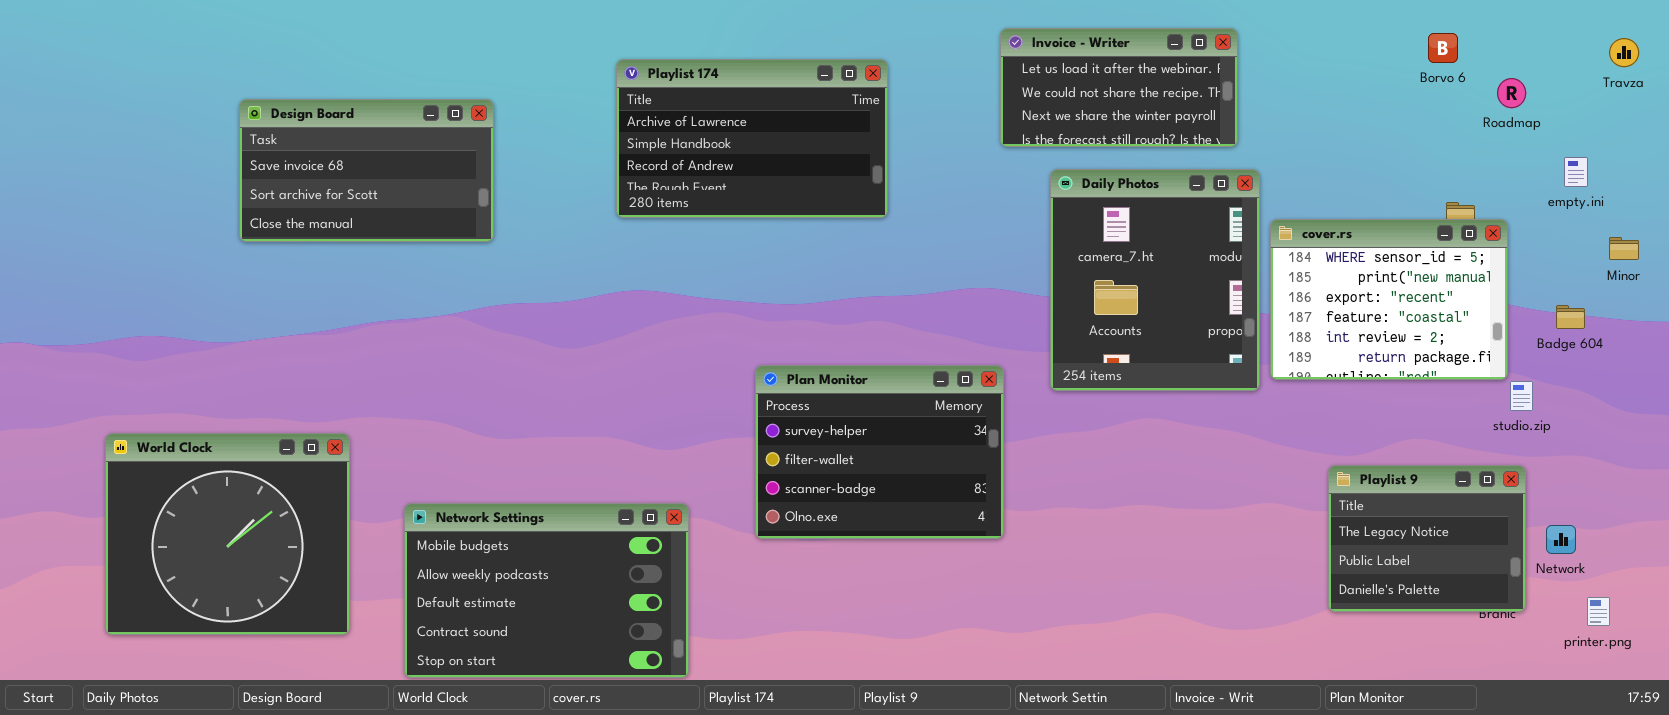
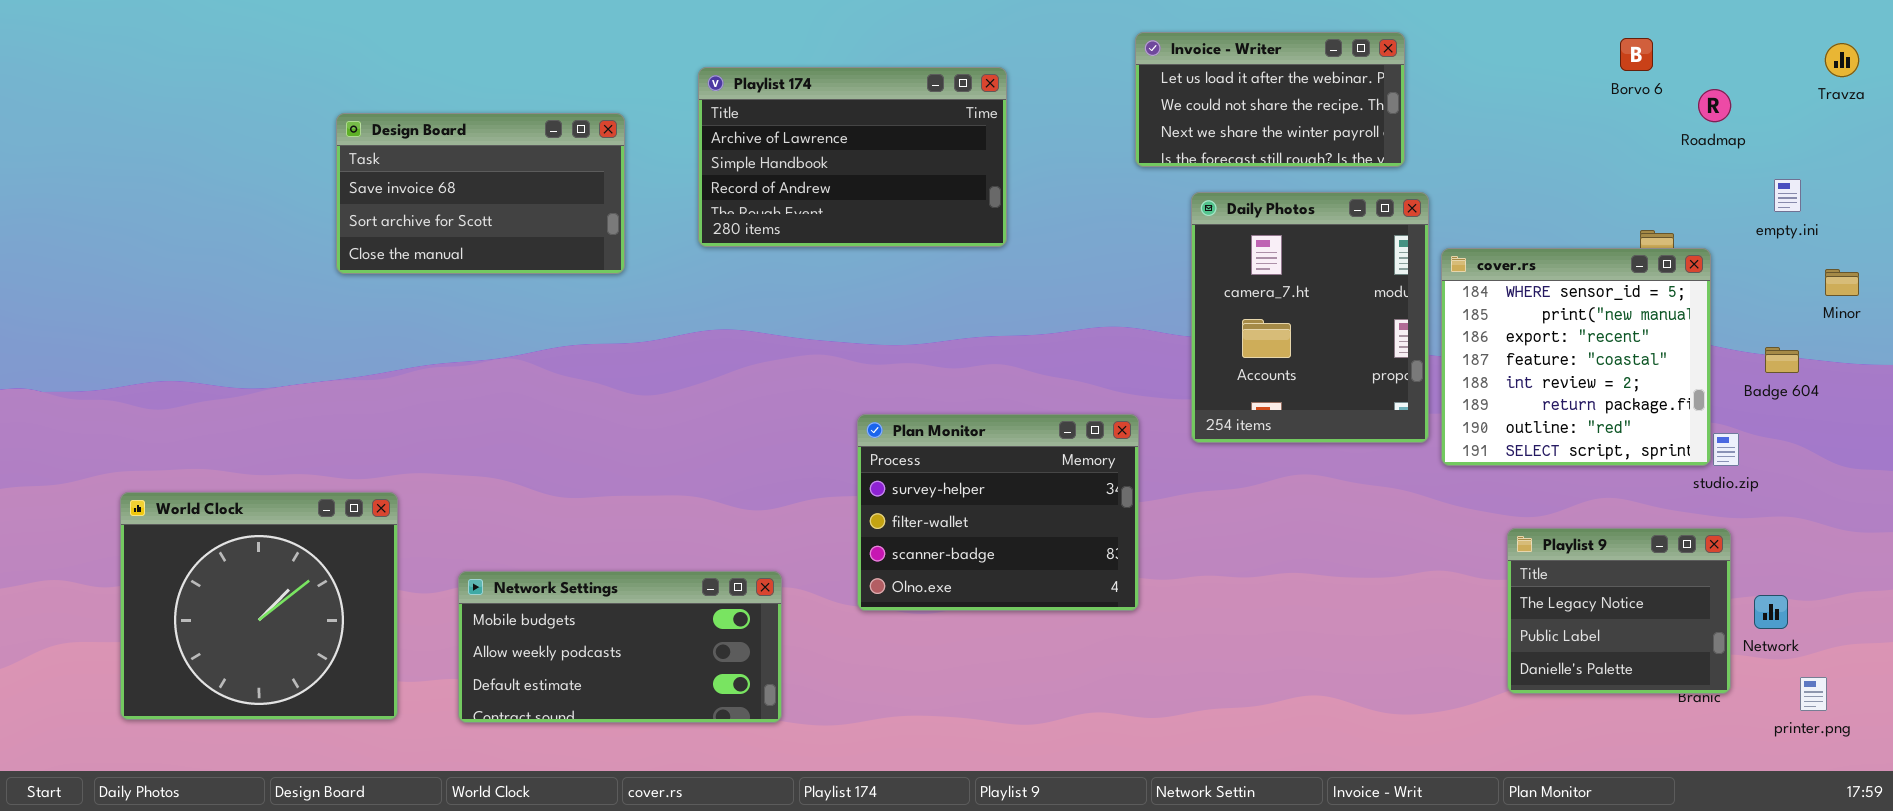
Design Board: [239,99,494,242] -> [336,113,625,274], moved
cover.rs: [1270,219,1508,380] -> [1441,248,1711,466], resized
Network Settings: [404,503,689,678] -> [458,571,782,723], resized

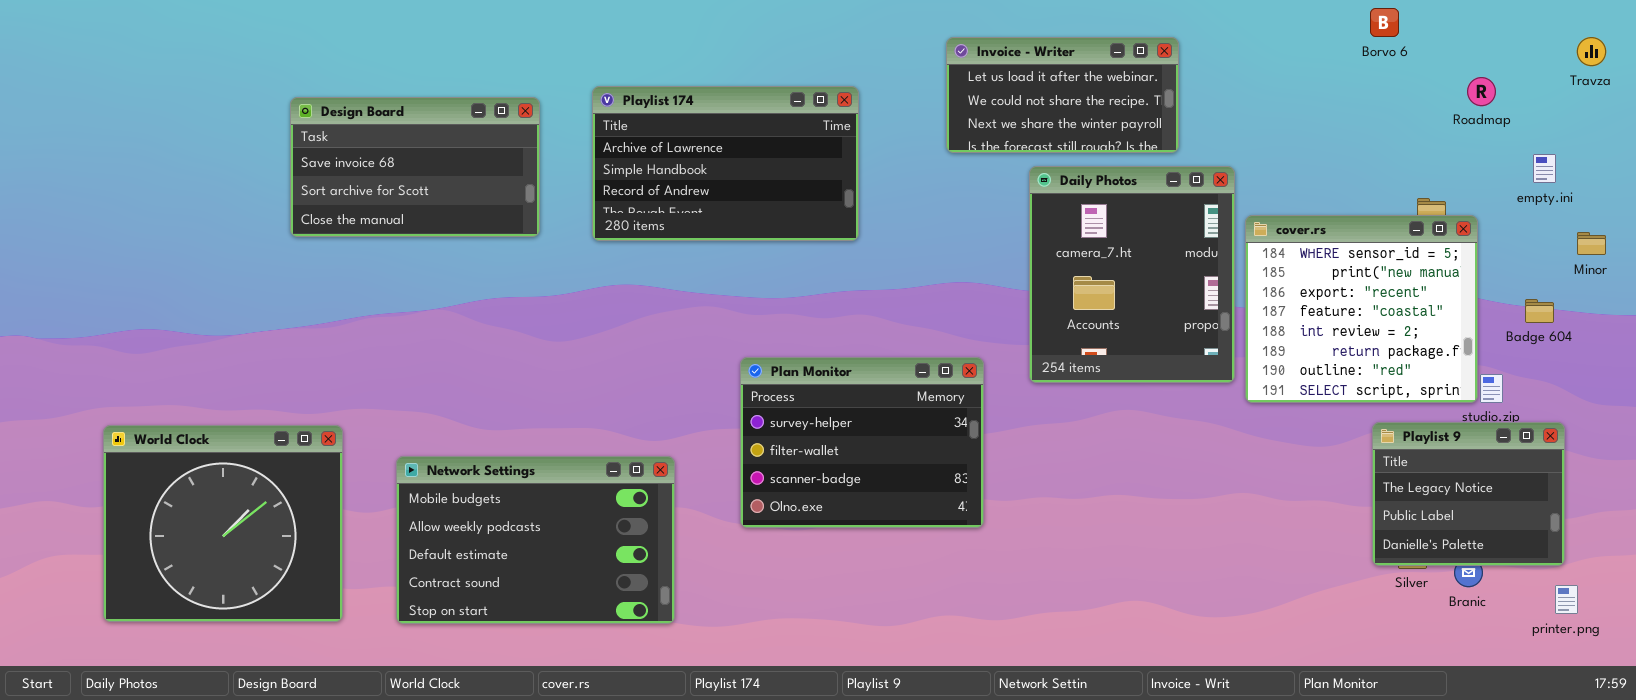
Invoice - Writer: [1135,32,1405,167] -> [946,37,1179,153], moved
Borvo 6: [1620,38,1653,71] -> [1370,8,1399,37], moved
Playlist 174: [698,67,1007,247] -> [592,86,859,241], moved
Playlist 9: [1507,528,1731,694] -> [1372,422,1565,566], moved
Network Settings: [458,571,782,723] -> [396,456,675,624], resized

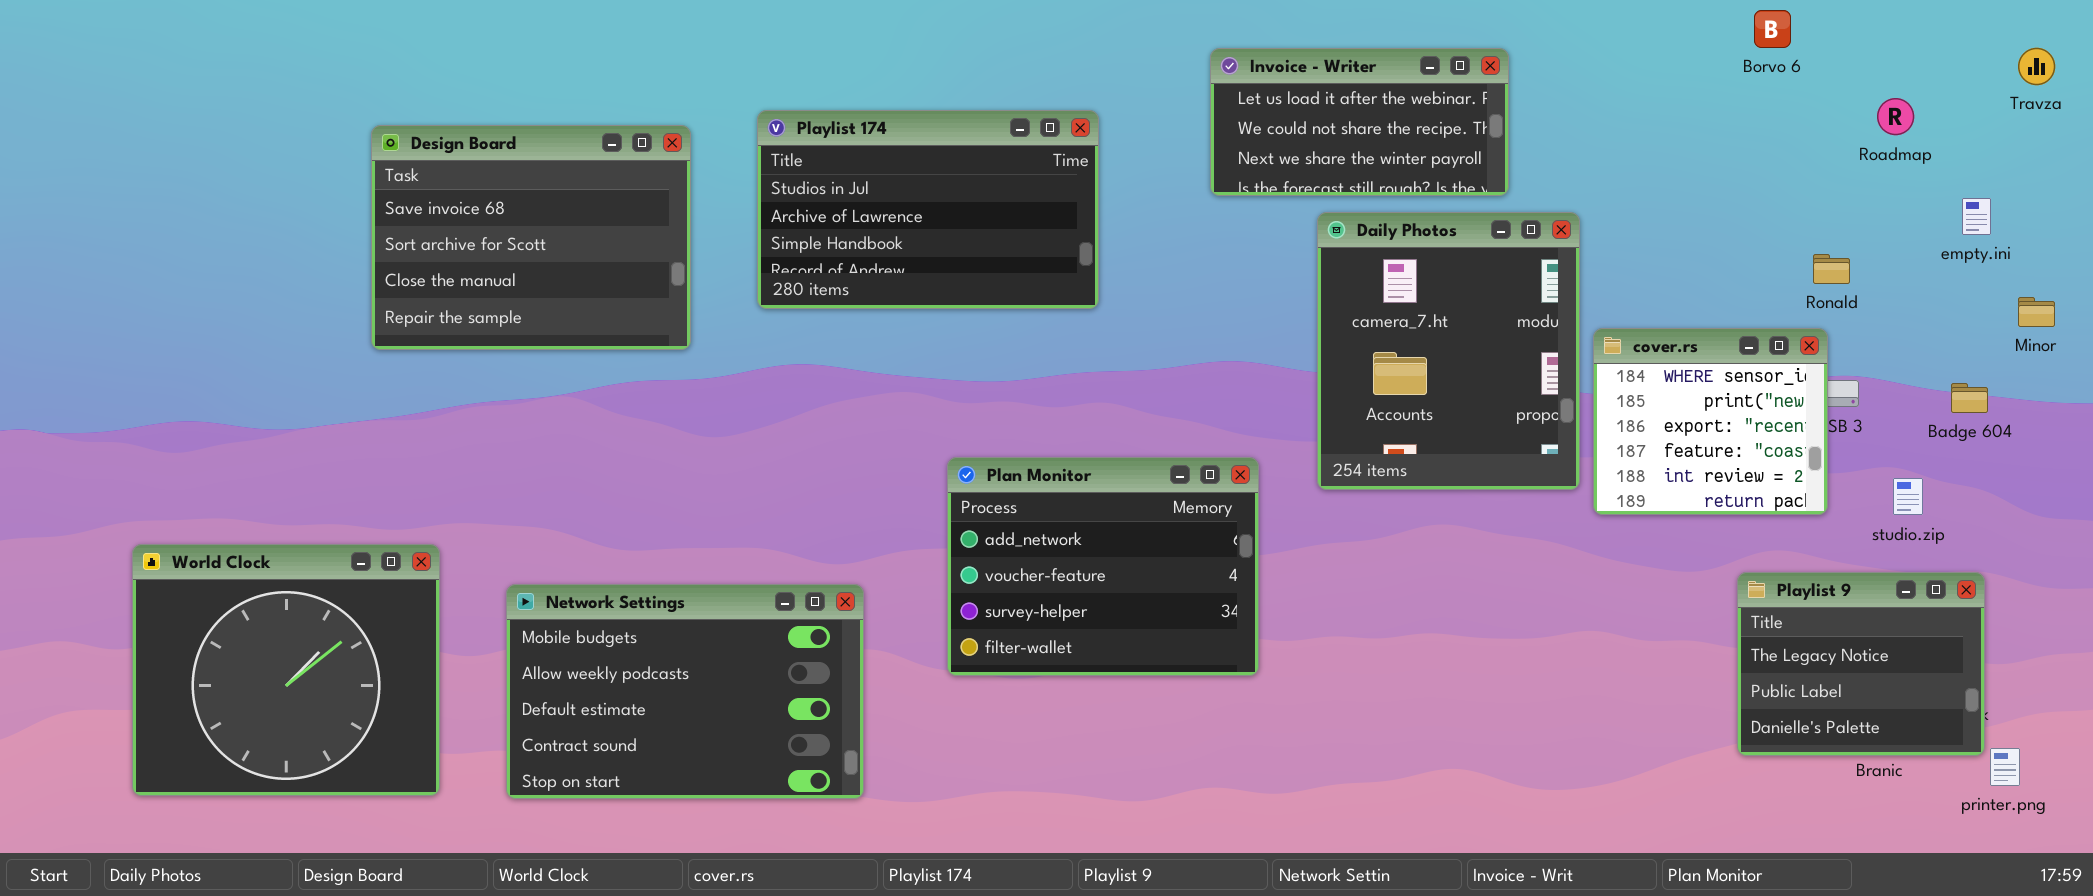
Playlist 174: [592,86,859,241] -> [757,110,1099,309], scrolled up 1 row
Design Board: [290,97,540,237] -> [371,125,691,350], resized
cover.rs: [1245,215,1478,403] -> [1593,328,1828,515], resized
Plan Monitor: [740,357,984,528] -> [947,457,1259,676], scrolled up 2 rows
Playlist 9: [1372,422,1565,566] -> [1737,572,1985,756], moved

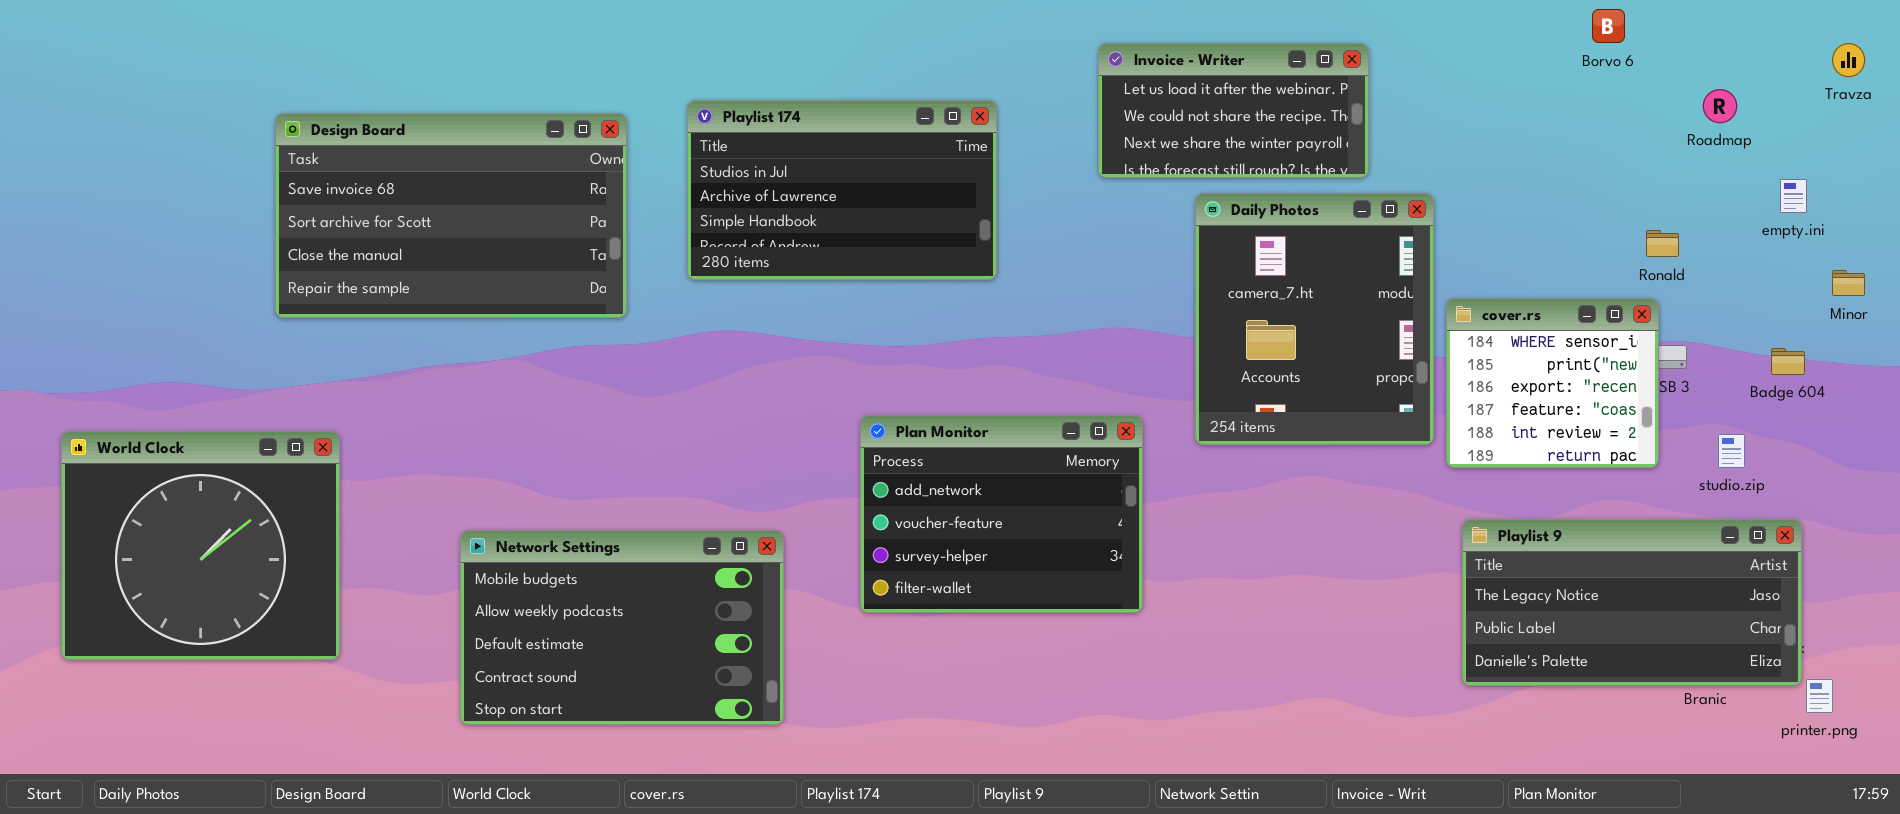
Design Board: [371,125,691,350] -> [275,113,627,318], resized
World Clock: [132,544,440,796] -> [61,431,340,660], moved
Playlist 9: [1737,572,1985,756] -> [1462,519,1802,686], resized

